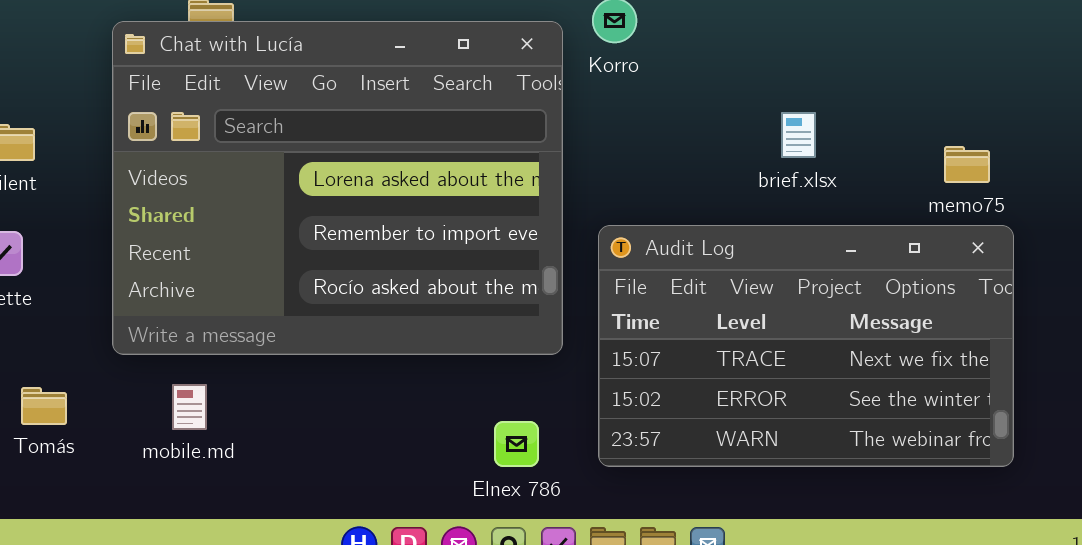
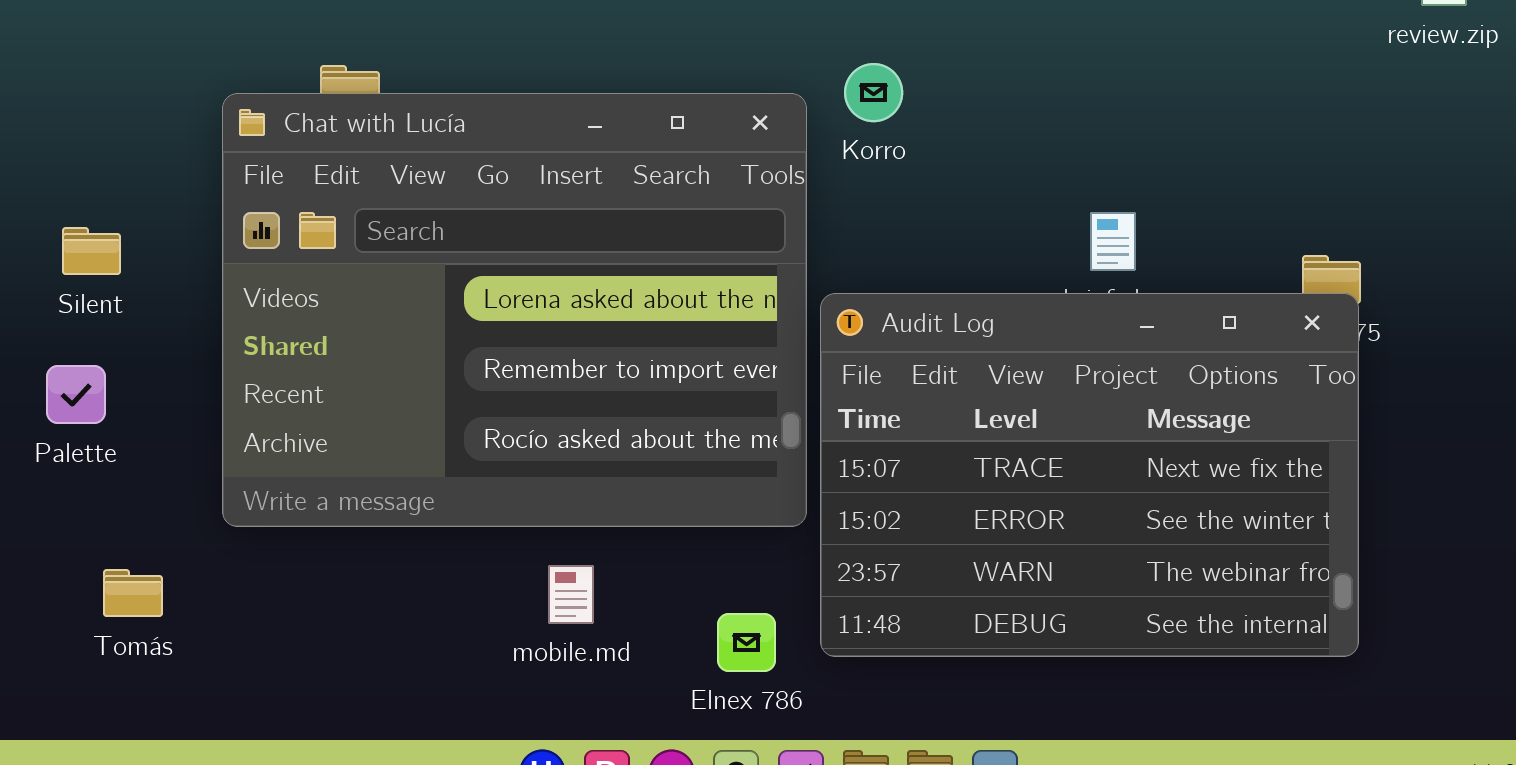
Audit Log: [598,225,1014,467] -> [820,293,1359,657], moved, resized
mobile.md: [172,384,207,430] -> [548,565,594,624], moved

